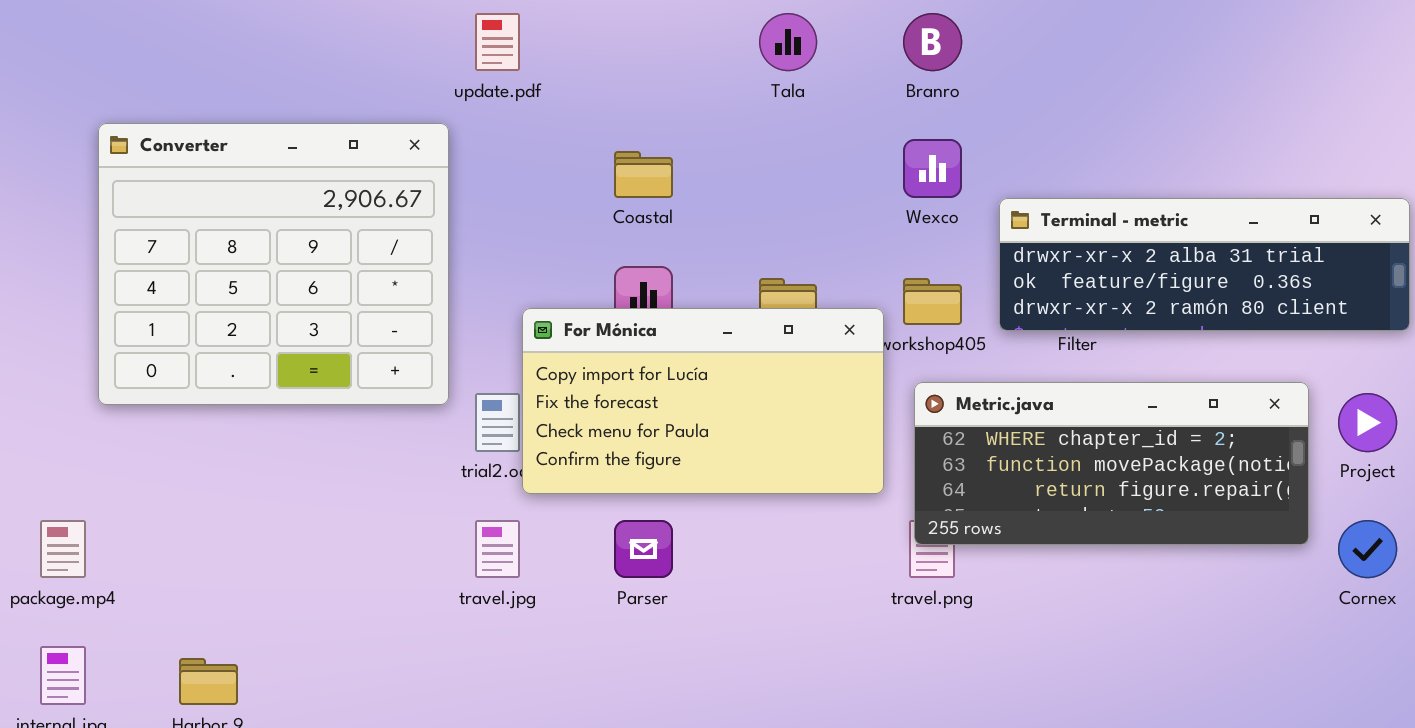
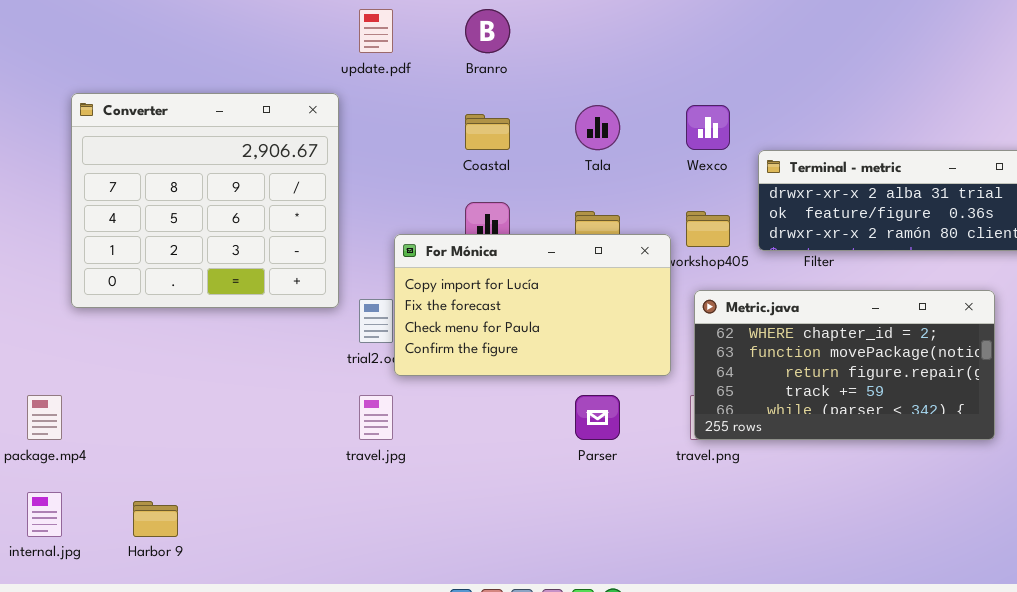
Tala: [759,13,817,71] -> [575,105,620,150], moved
Branro: [903,13,962,71] -> [465,9,510,53], moved
Metric.java: [914,382,1309,545] -> [694,290,995,440], resized
Parser: [614,520,673,578] -> [575,395,620,440], moved

